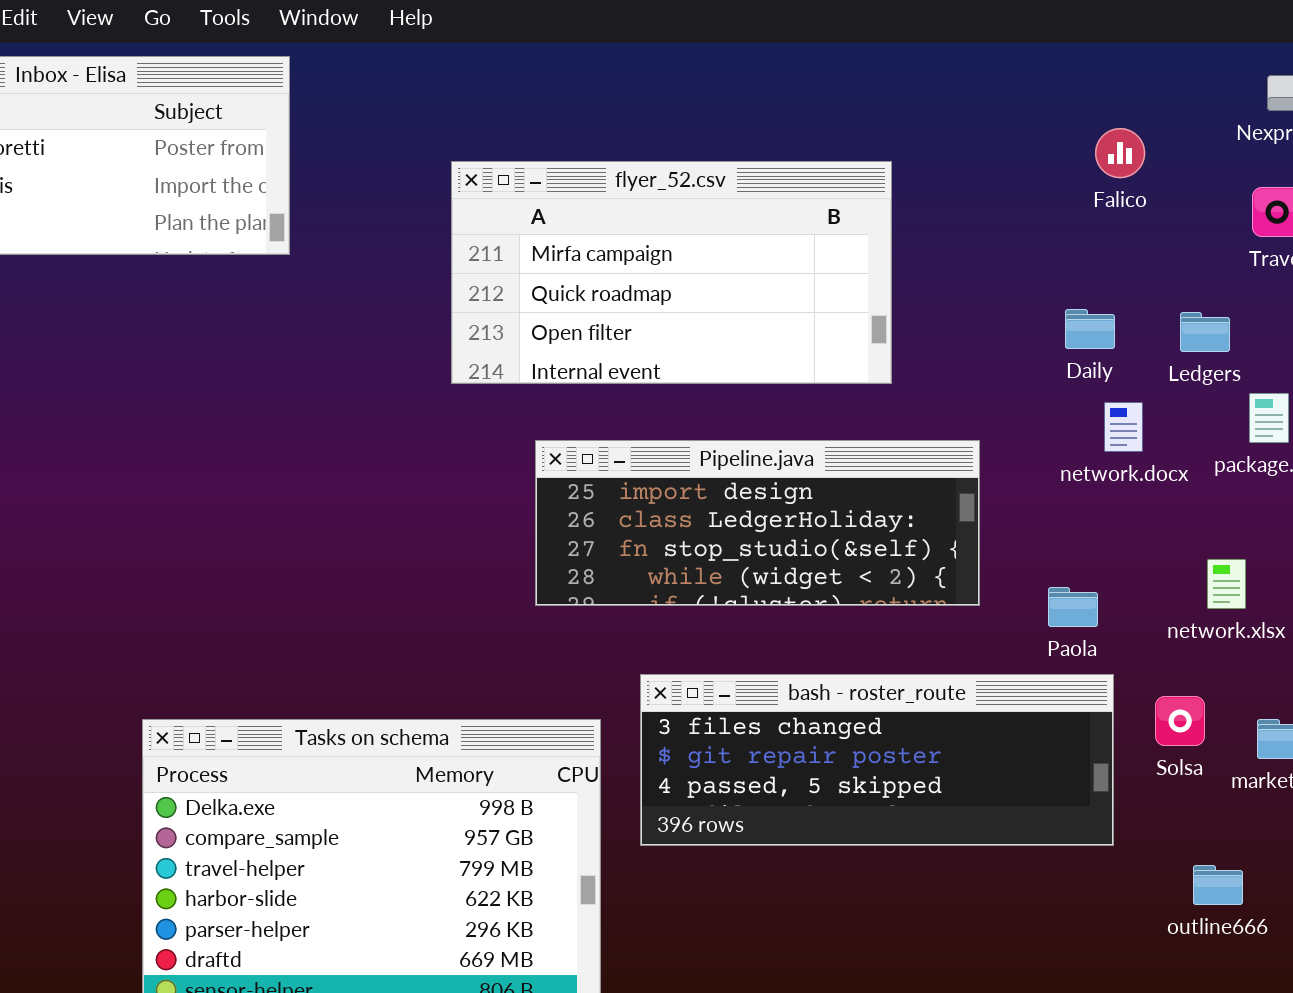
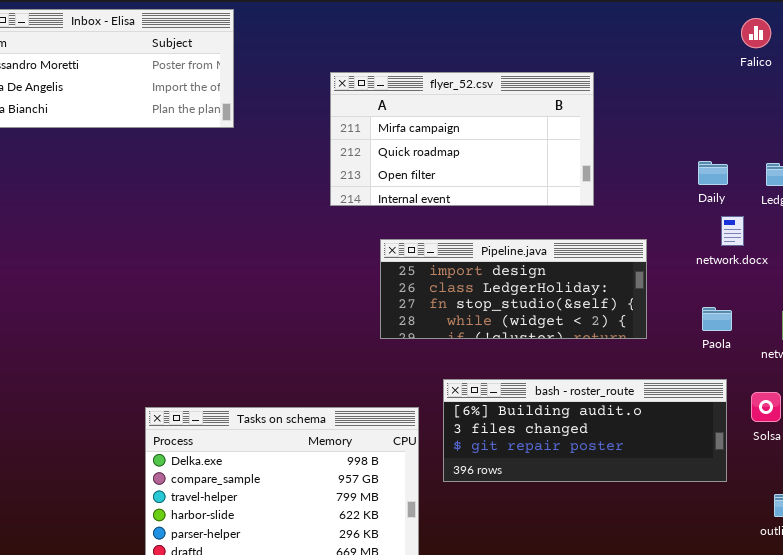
Falico: [1095,128,1145,178] -> [741,18,771,48], moved
Paola: [1048,587,1098,627] -> [702,307,732,331], moved
bash - roster_route: [640,674,1114,846] -> [443,379,727,482], scrolled up 1 row

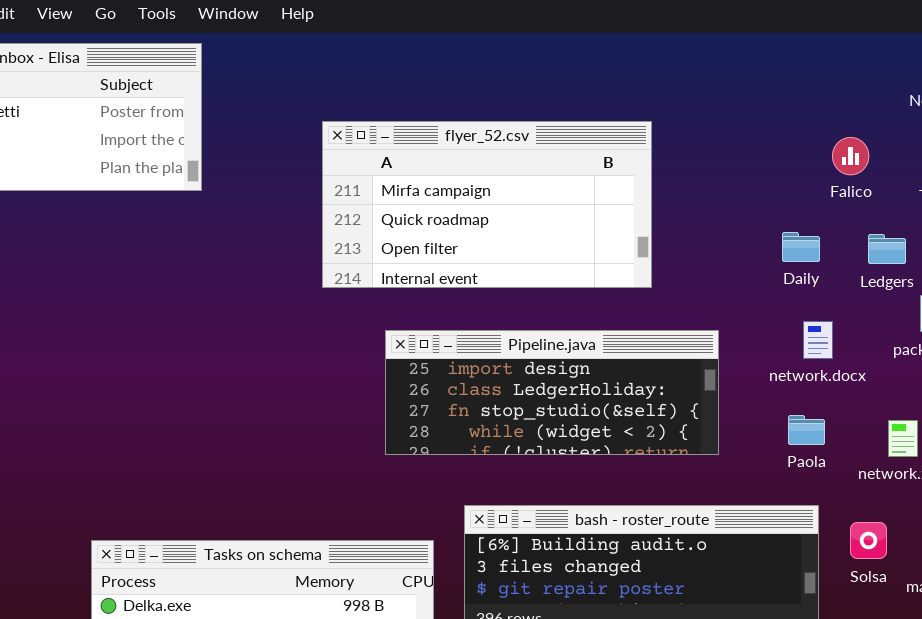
Falico: [741,18,771,48] -> [832,137,869,175], moved
network.docx: [721,216,744,246] -> [803,321,833,359], moved

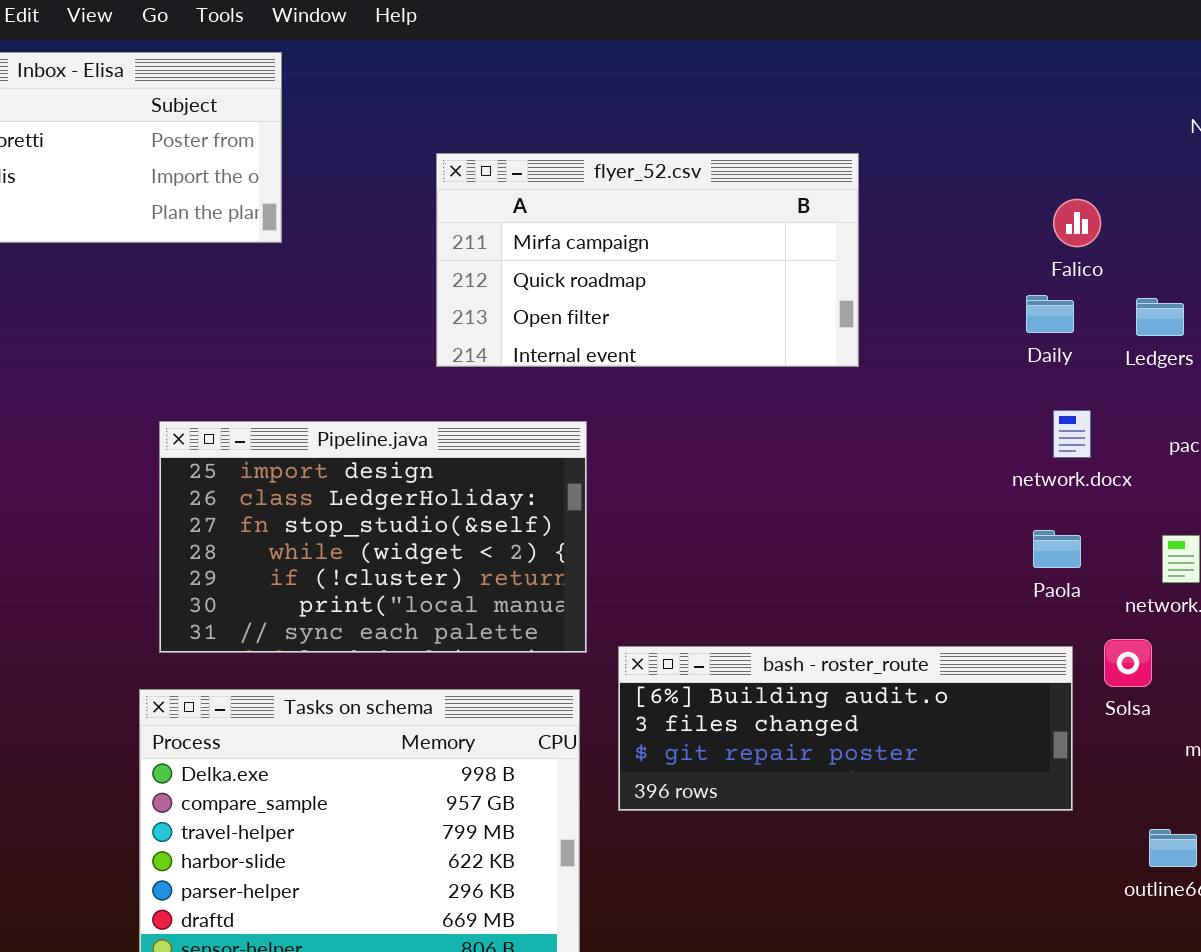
Falico: [832,137,869,175] -> [1053,199,1101,247], moved
Pipeline.java: [385,330,719,455] -> [159,421,587,653], moved, resized
Solsa: [850,522,887,559] -> [1104,639,1152,687], moved

